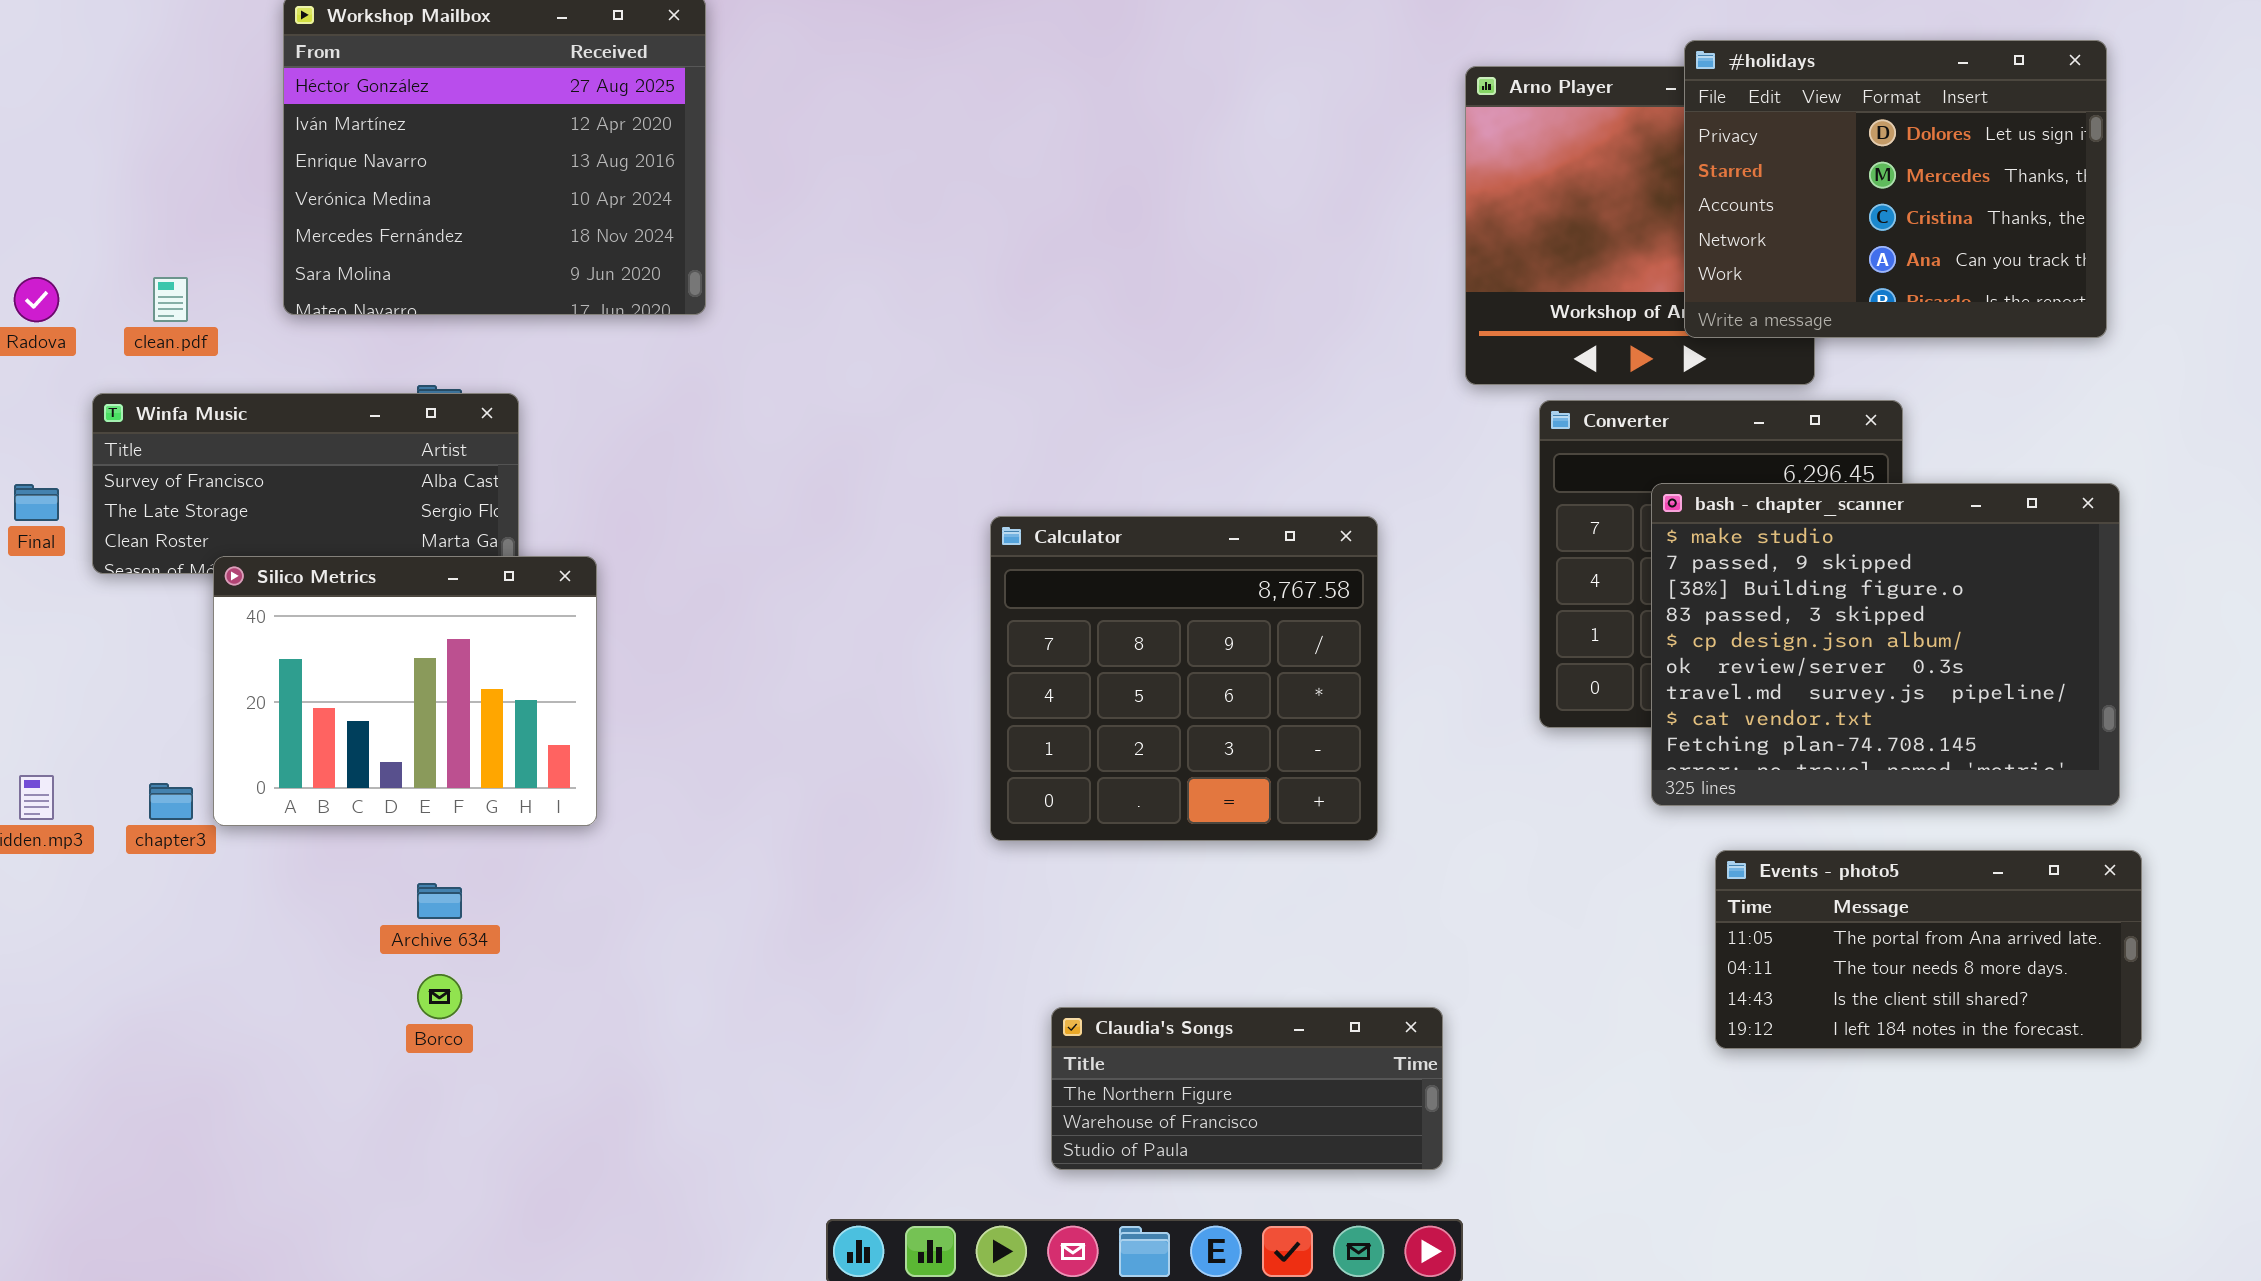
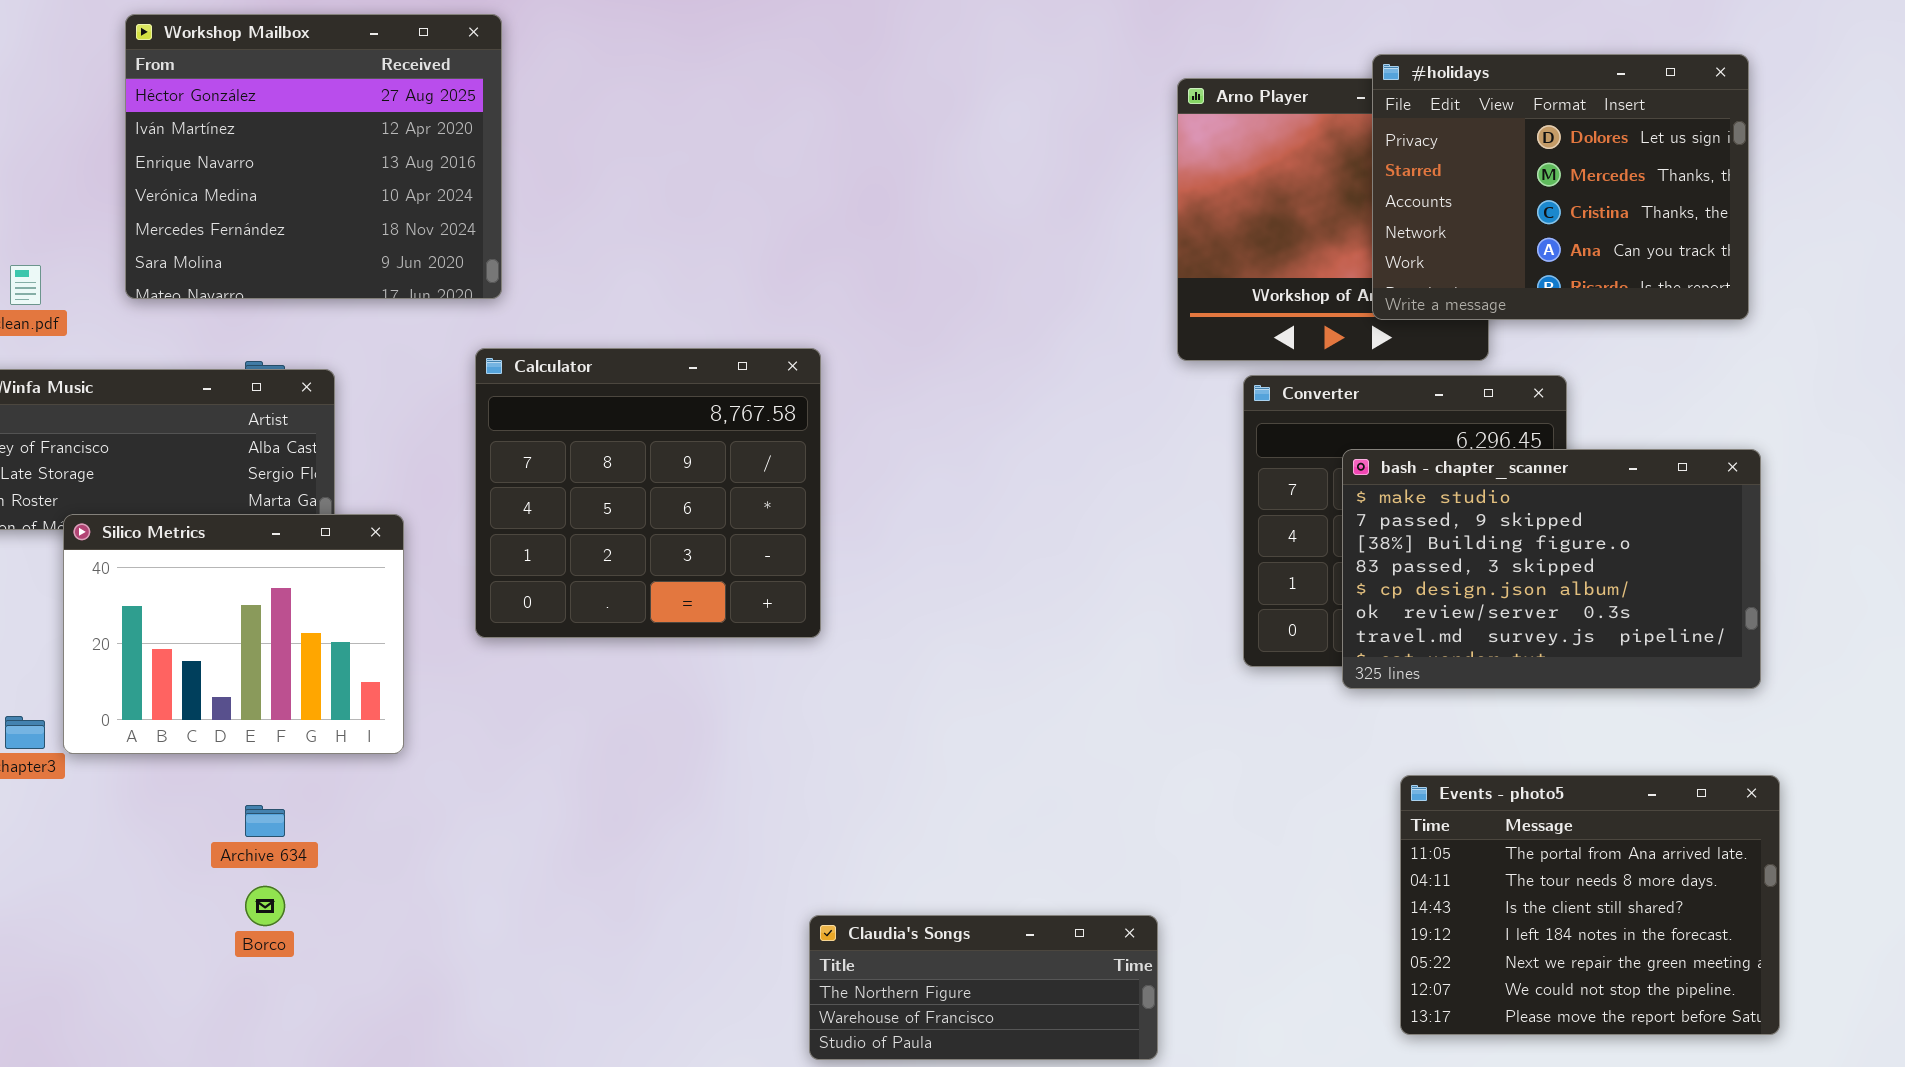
bash - chapter_scanner: [1651,483,2120,806] -> [1342,449,1761,689], resized
Calculator: [990,516,1378,841] -> [475,348,821,638], moved
Events - photo5: [1715,850,2142,1049] -> [1400,775,1780,1035], resized

